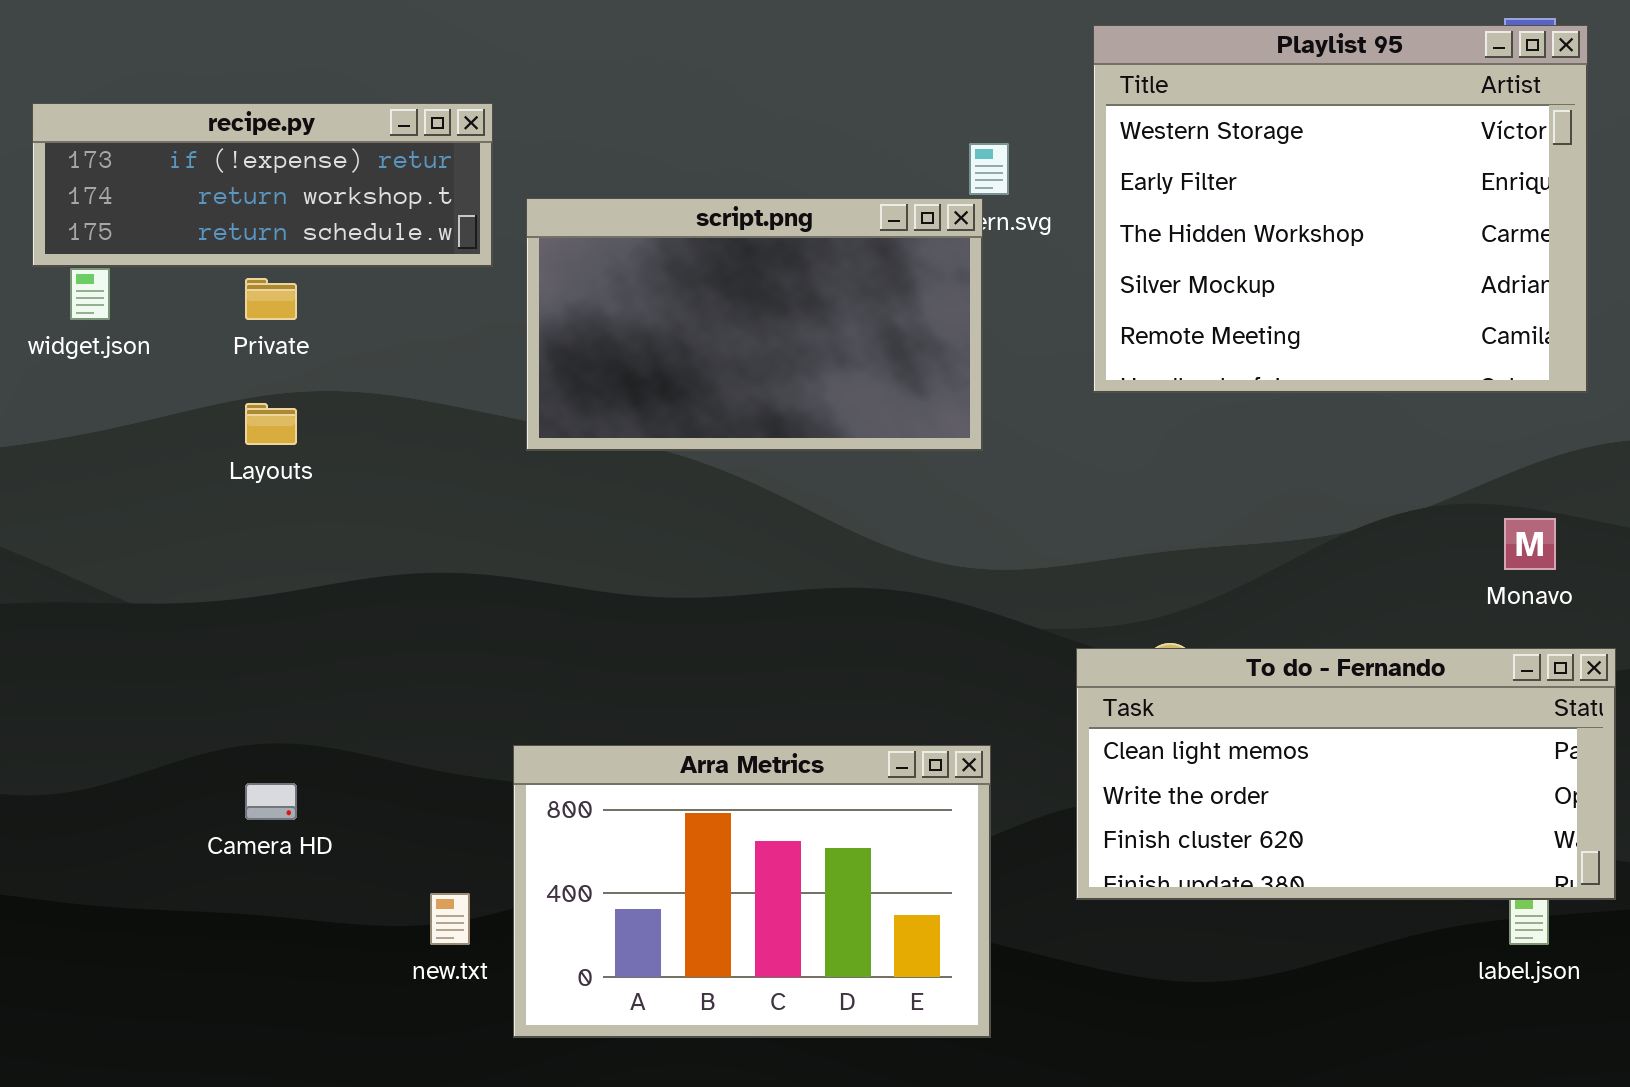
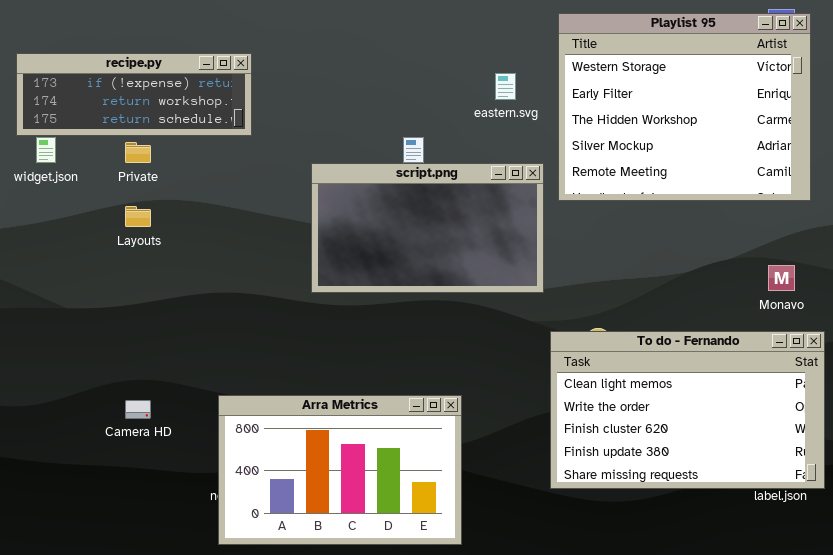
script.png: [526,198,983,451] -> [311,163,544,293], moved
To do - Fernando: [1076,648,1616,900] -> [550,331,825,489], resized
Arra Metrics: [513,745,991,1038] -> [218,395,462,545], moved

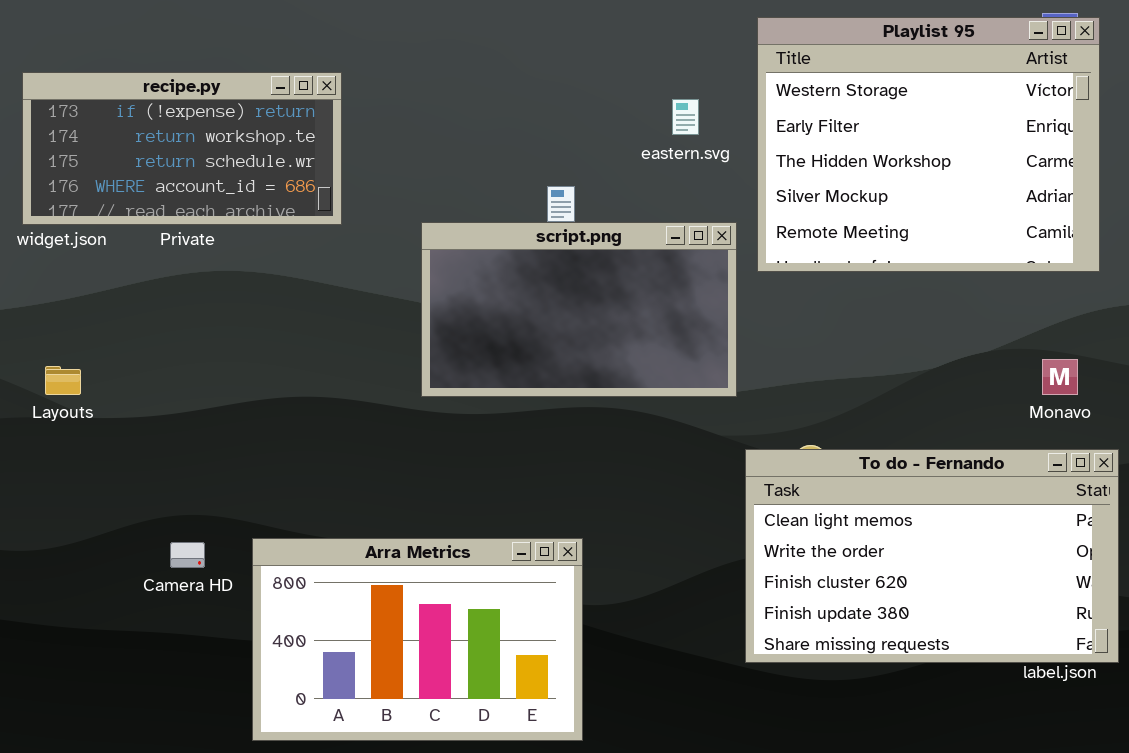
recipe.py: [16,53,252,136] -> [22,72,342,225], resized
Layouts: [125,206,151,227] -> [45,366,81,395], moved
Arra Metrics: [218,395,462,545] -> [252,538,583,741], moved

